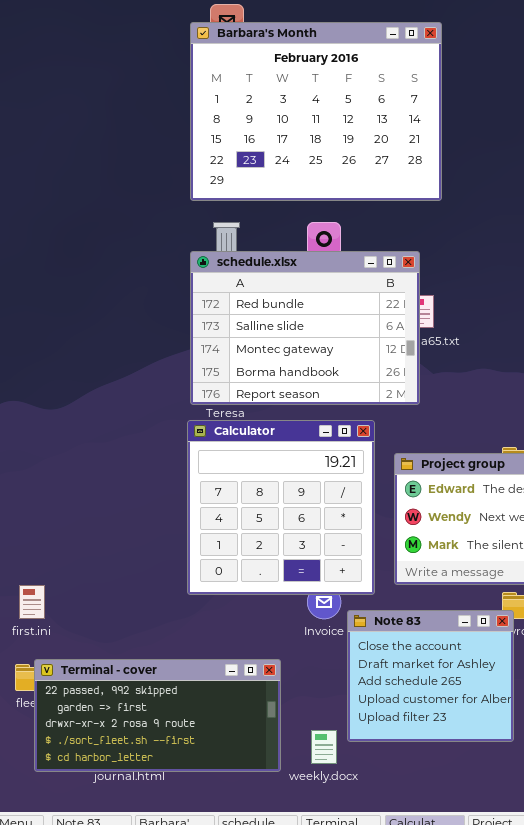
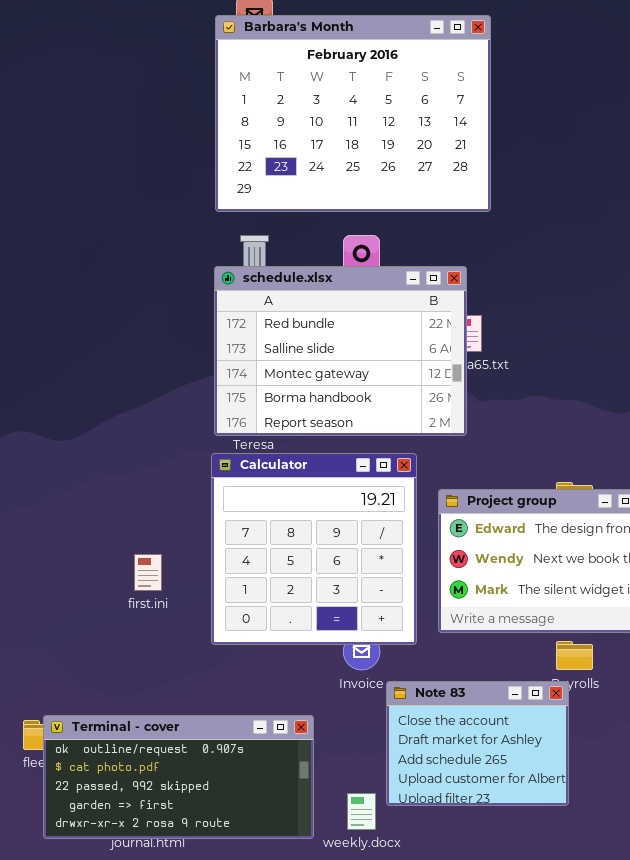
first.ini: [19,585,45,619] -> [134,554,162,591], moved
Note 83: [347,610,514,742] -> [386,681,569,806], resized
Terminal - cover: [34,659,281,772] -> [43,715,314,839], scrolled up 2 rows

